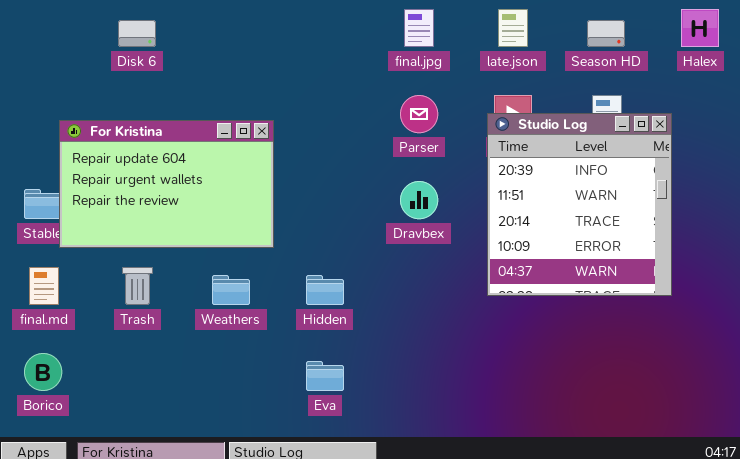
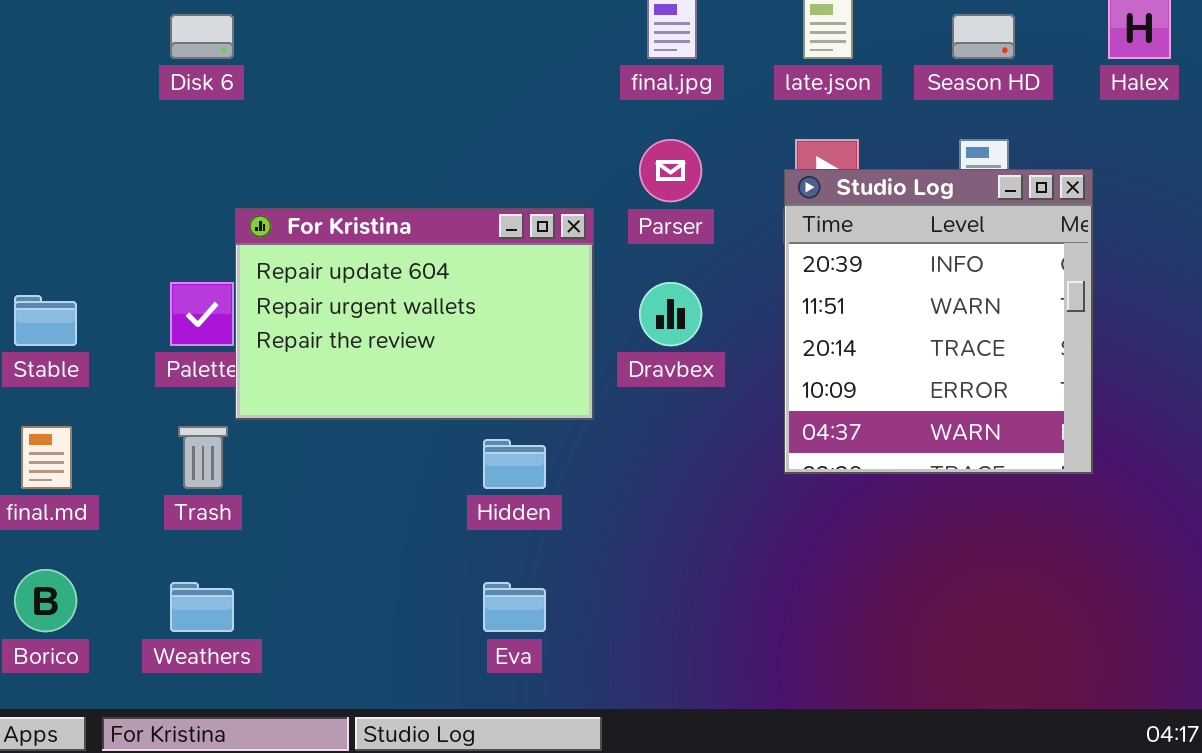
For Kristina: [59,120,274,248] -> [235,208,594,420], moved
Weathers: [212,275,250,305] -> [170,582,234,632], moved

